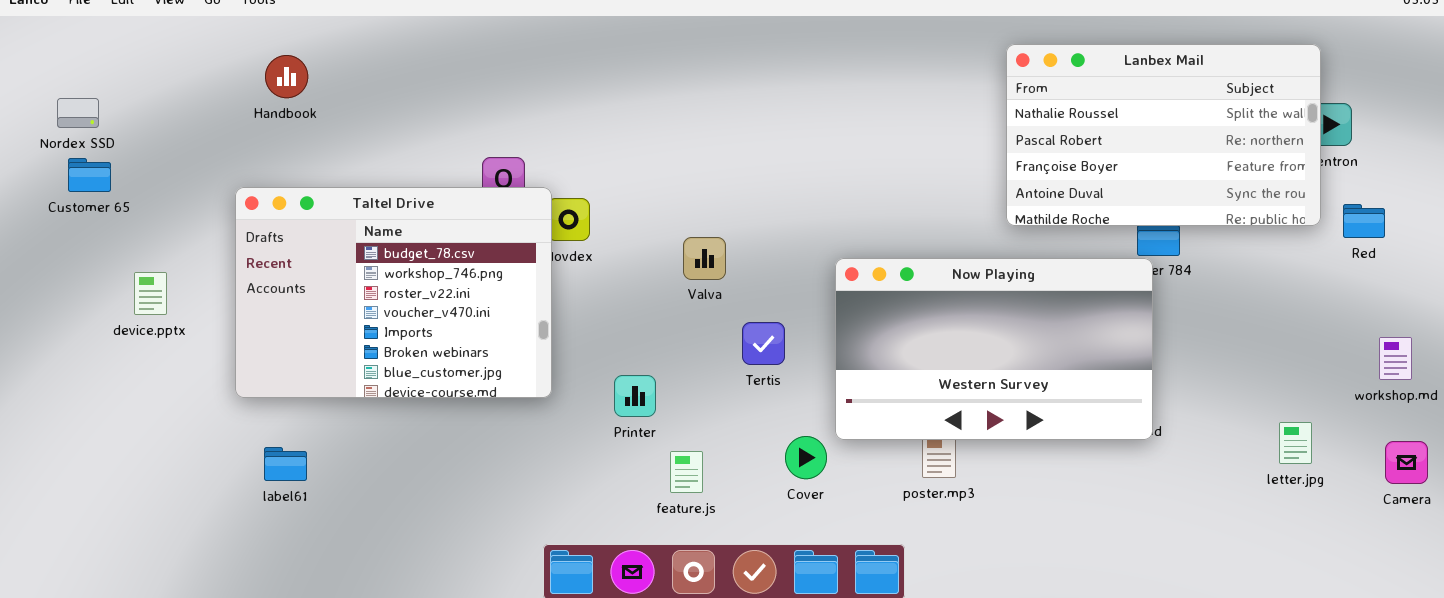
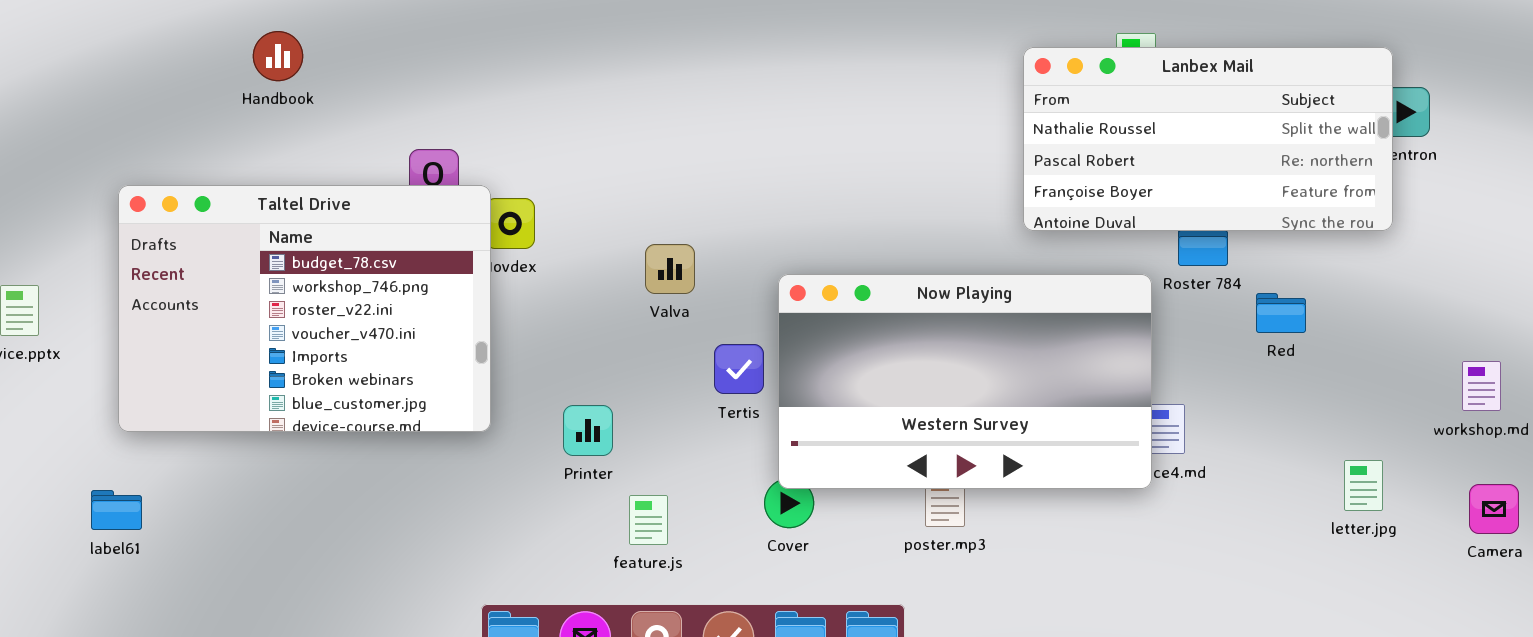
Lanbex Mail: [1006,44,1321,226] -> [1023,47,1393,231], resized
Handbook: [265,55,308,98] -> [253,31,303,81], moved
Red: [1343,204,1385,238] -> [1256,293,1306,333], moved
Now Playing: [835,258,1153,440] -> [778,274,1152,489], moved
label61: [264,447,307,481] -> [91,490,142,530], moved

